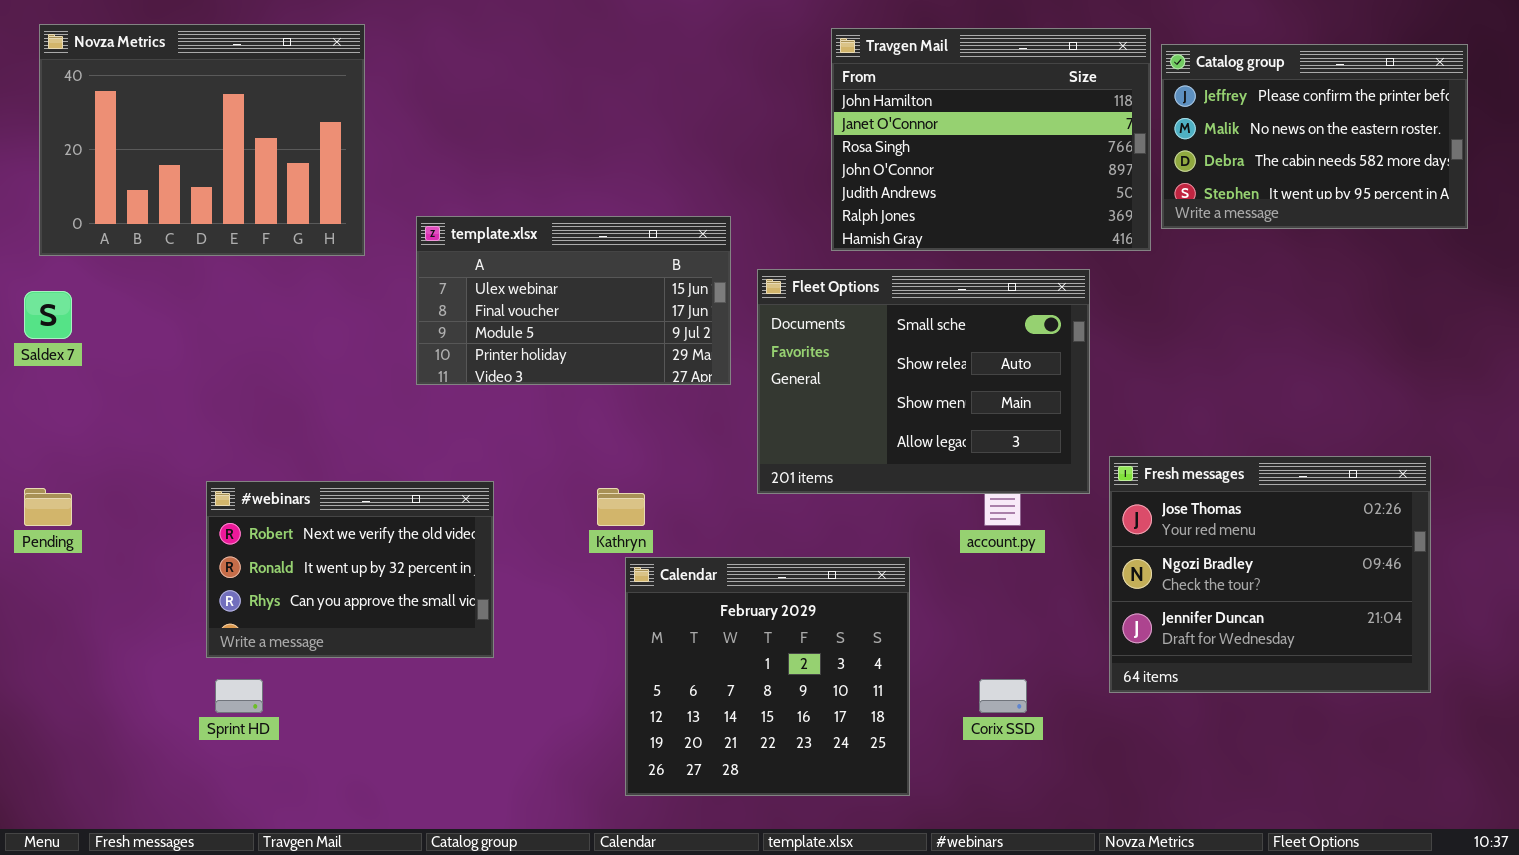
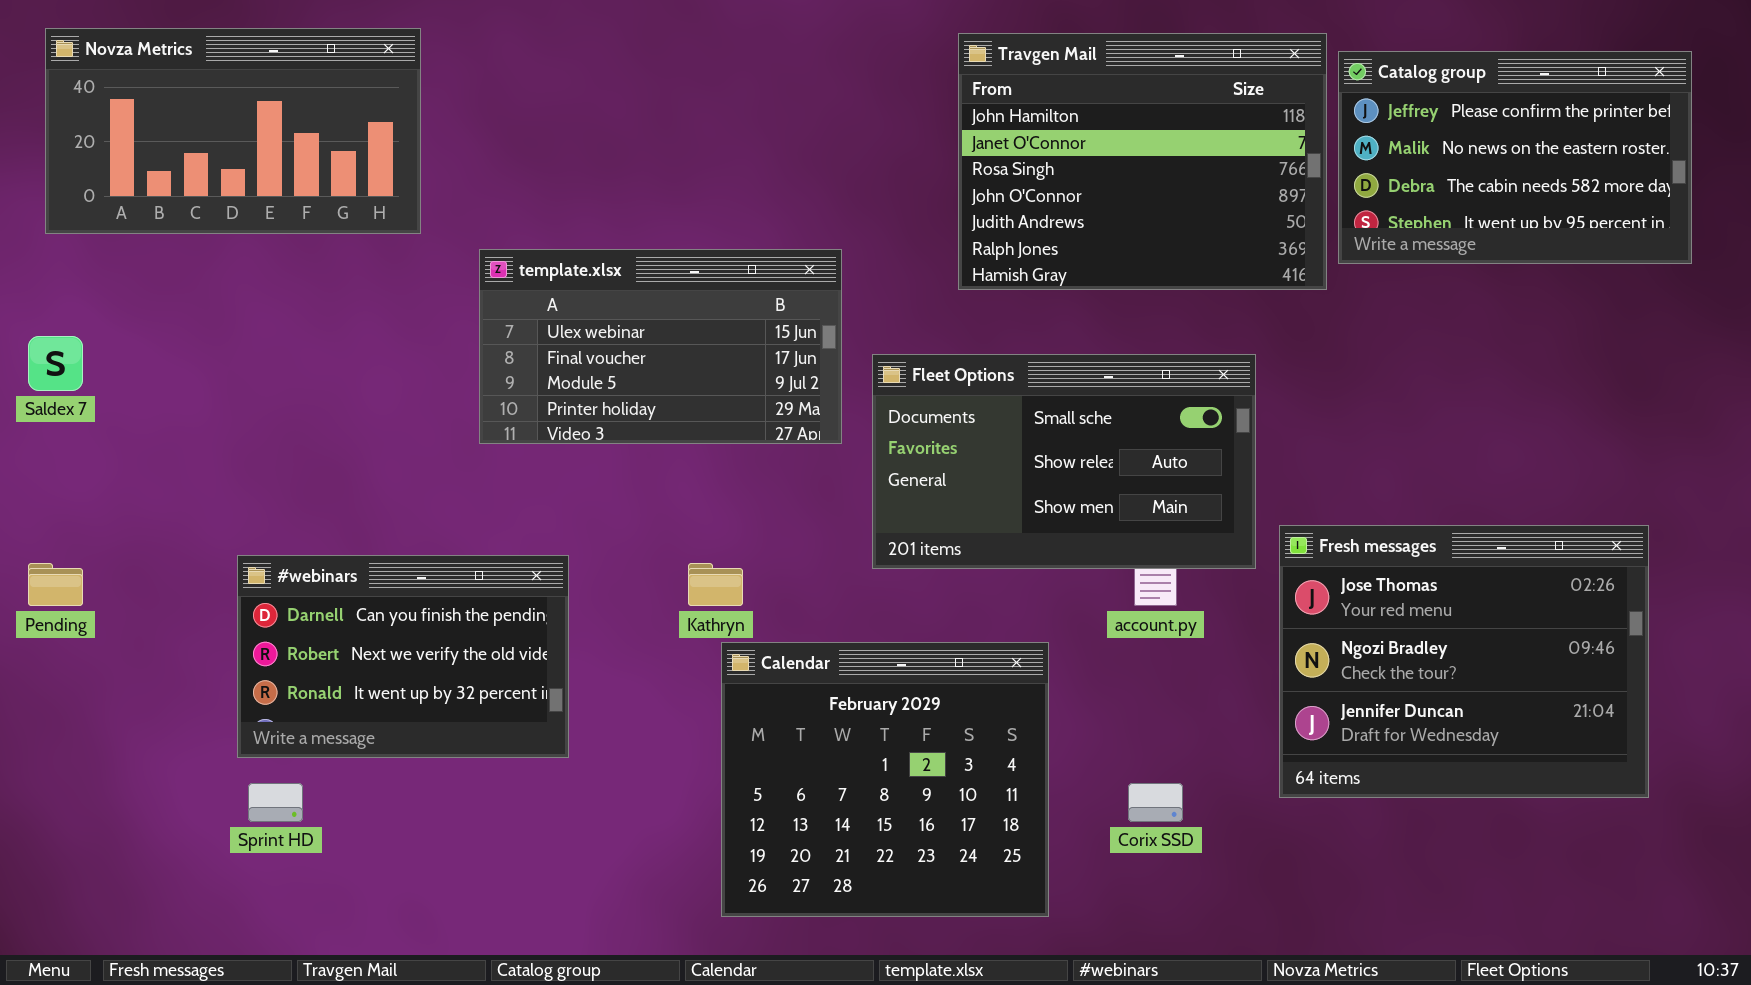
Novza Metrics: [39,24,365,256] -> [45,28,421,234], resized
Fleet Options: [757,269,1090,494] -> [872,354,1256,569], resized
#webinars: [206,481,494,658] -> [237,555,569,758], scrolled up 1 row

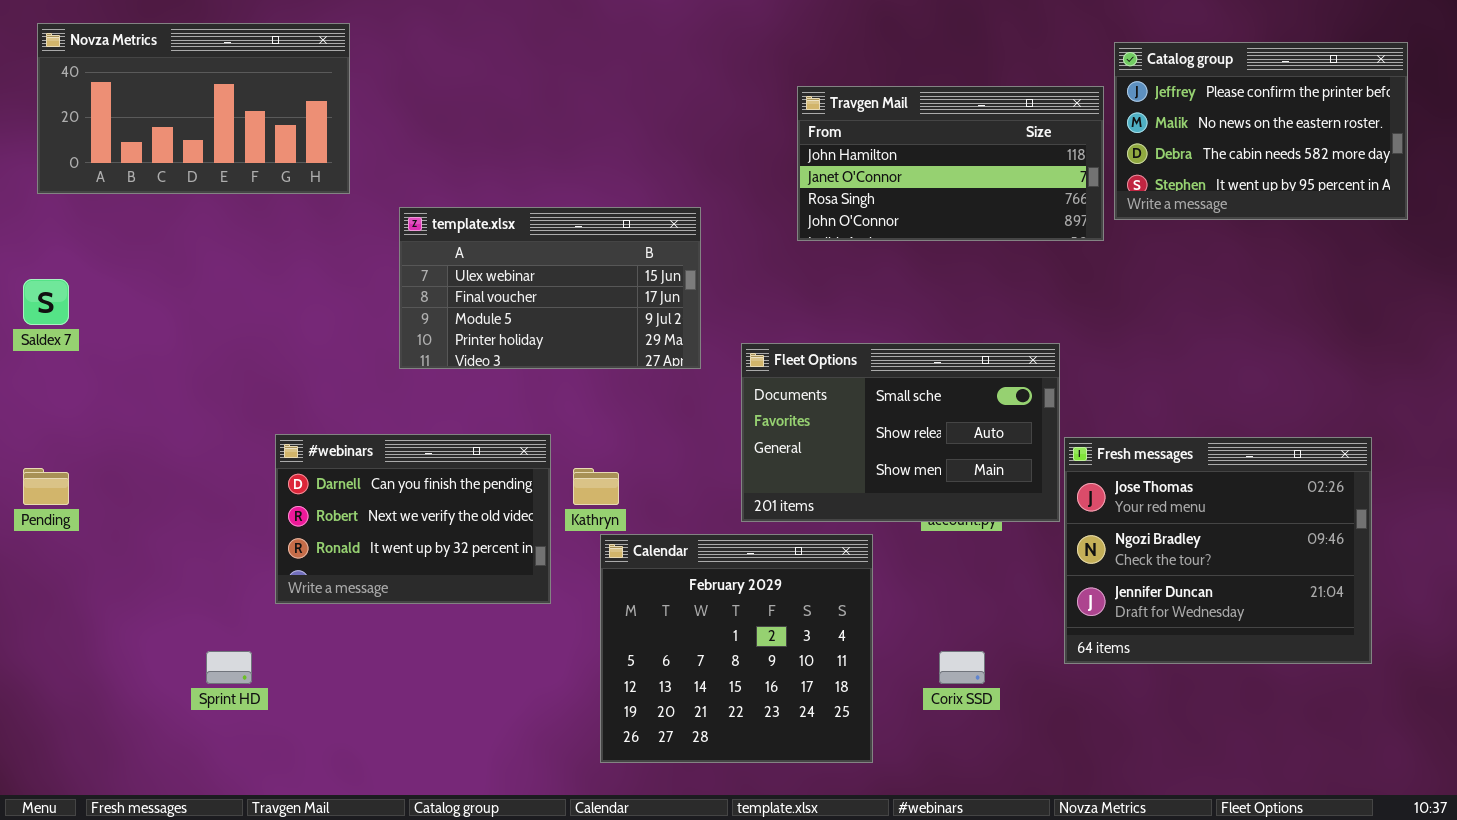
Travgen Mail: [958,33,1327,290] -> [797,86,1104,241], resized
Fleet Options: [872,354,1256,569] -> [741,343,1060,522], moved
#webinars: [237,555,569,758] -> [275,434,551,604], moved

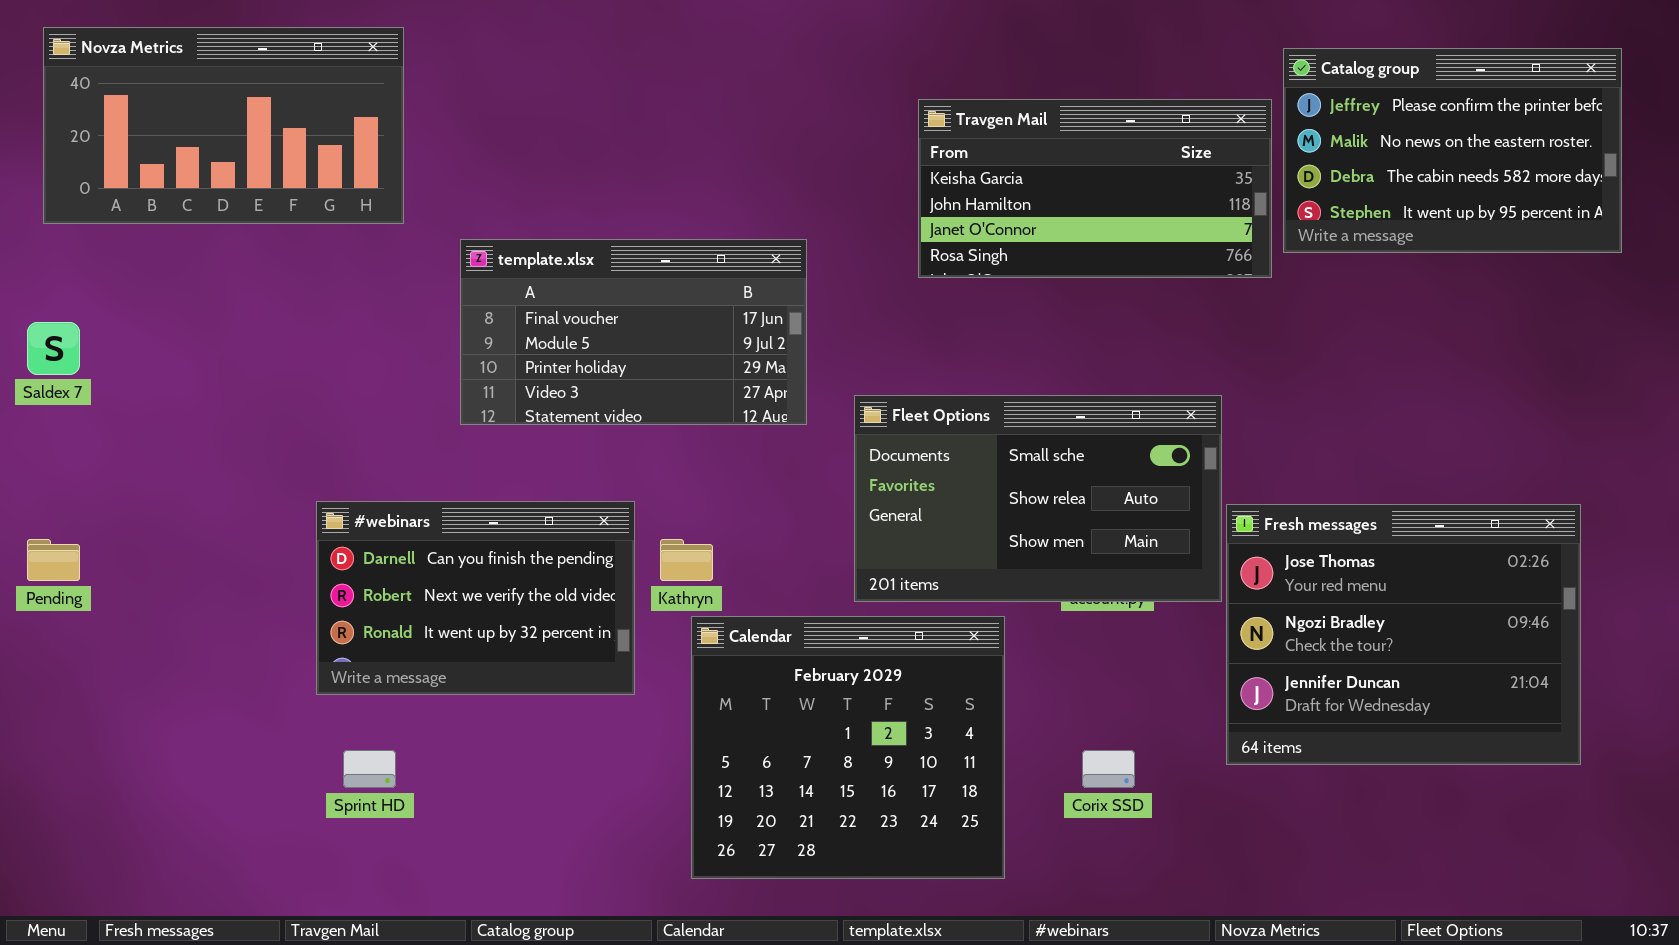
Travgen Mail: [797,86,1104,241] -> [918,99,1272,278], scrolled up 1 row
template.xlsx: [399,207,701,369] -> [460,239,807,425], scrolled down 1 row
Sprint HD: [206,651,252,684] -> [343,750,396,788], moved

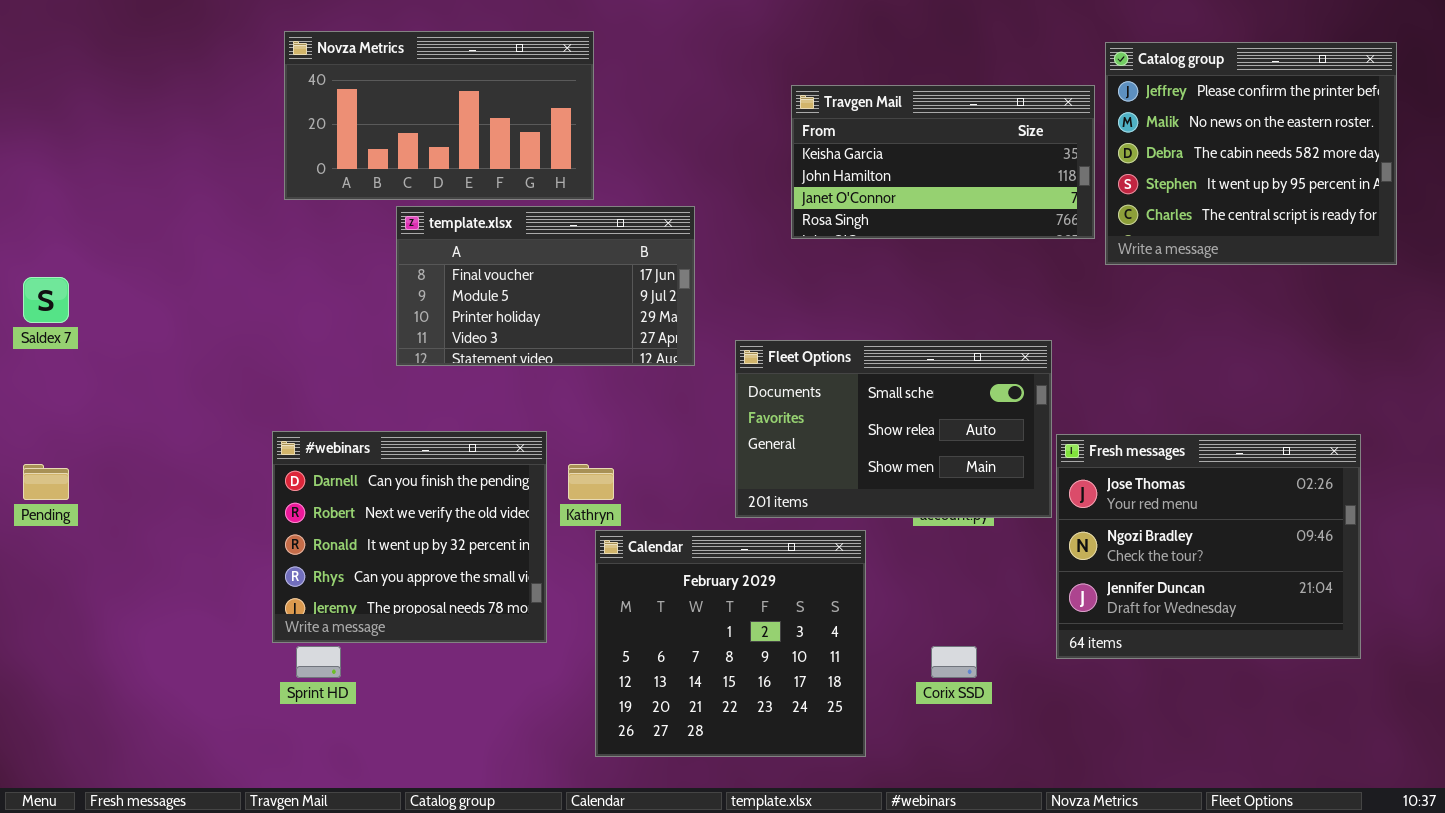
Novza Metrics: [43,27,404,224] -> [284,31,594,200], moved
Catalog group: [1283,48,1622,253] -> [1105,42,1397,265], resized
#webinars: [316,501,635,695] -> [272,431,547,643], resized

